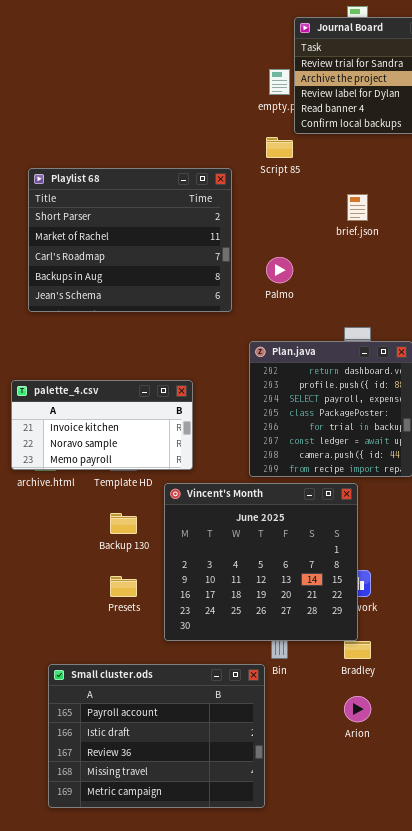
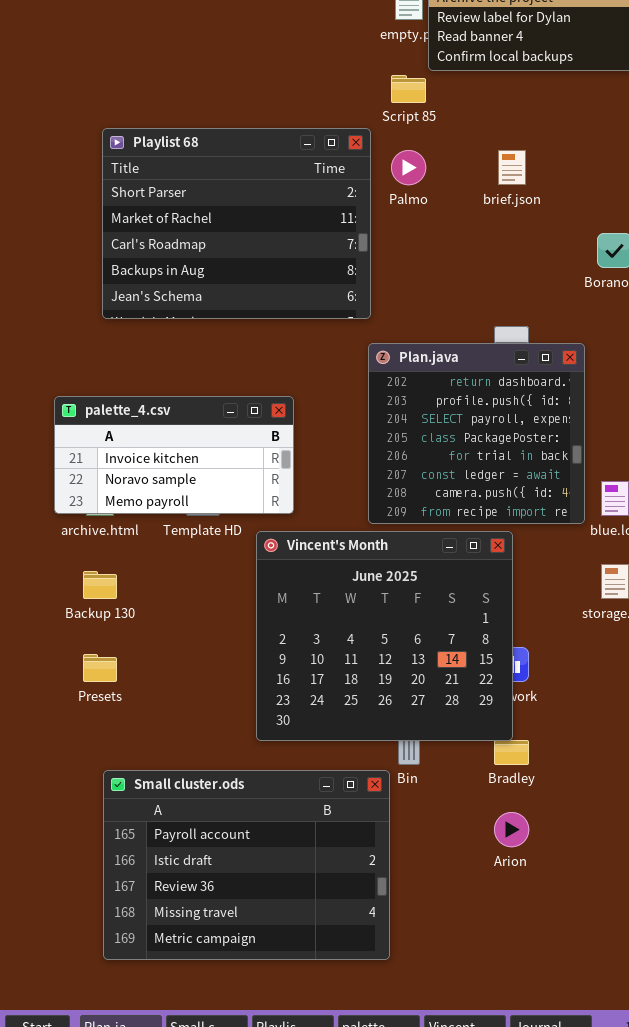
Playlist 68: [28,168,232,312] -> [102,128,371,319], moved
Palmo: [266,257,293,283] -> [391,150,426,185], moved
Backup 130: [110,513,137,534] -> [83,571,117,599], moved
Presets: [110,576,137,597] -> [83,654,117,682], moved

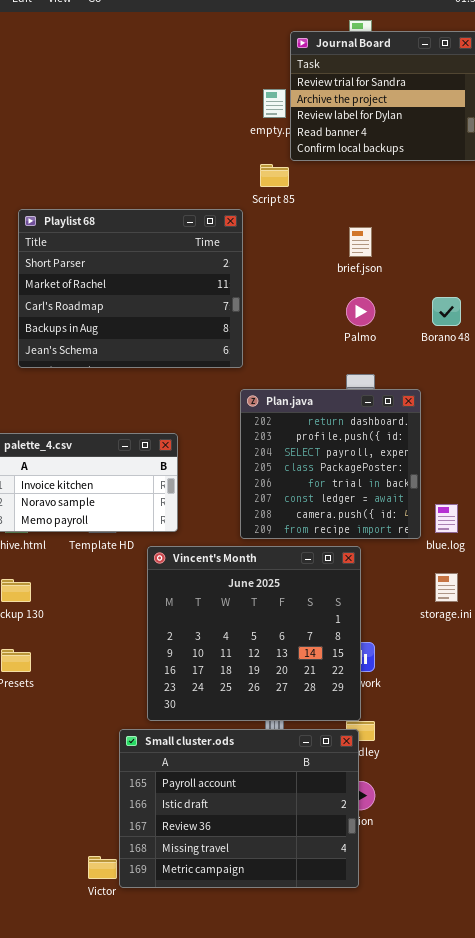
Palmo: [391,150,426,185] -> [346,297,375,326], moved
Small cluster.ods: [103,770,390,960] -> [119,729,359,888], moved

